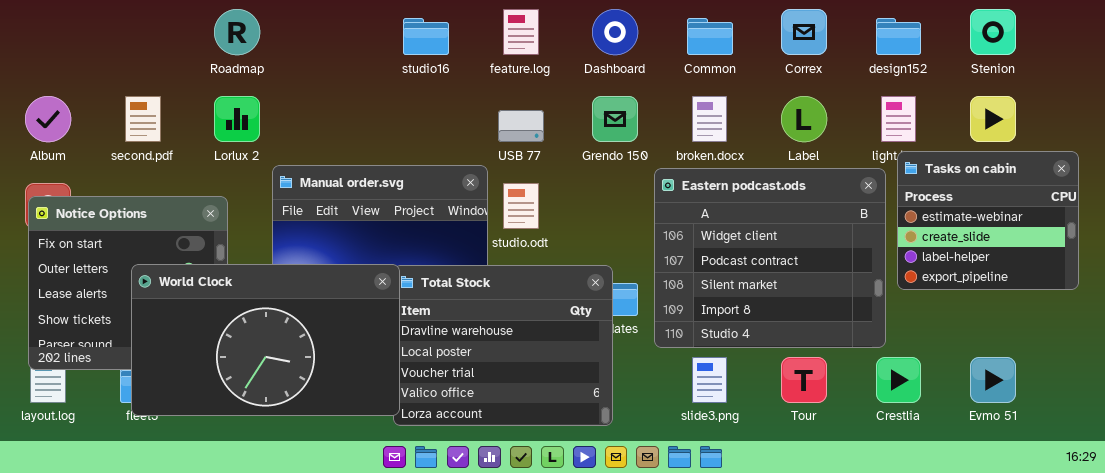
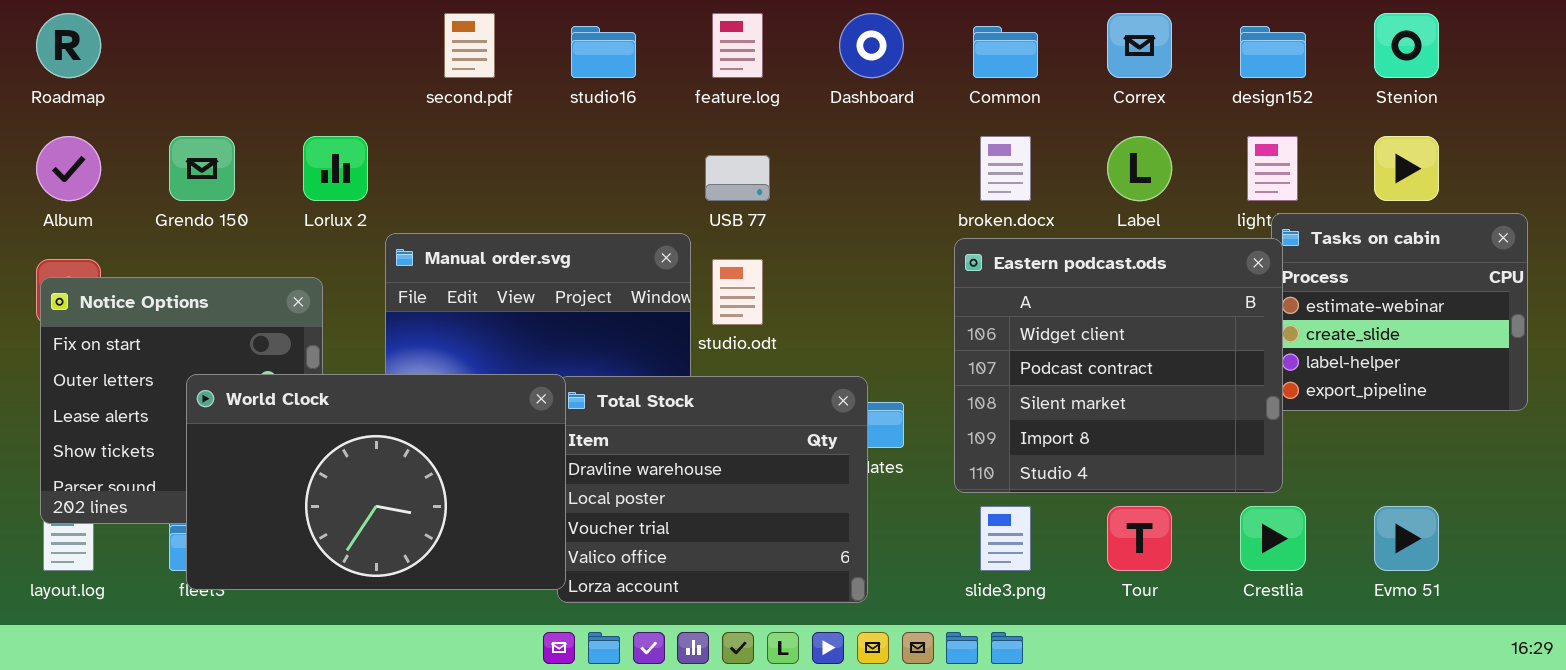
Roadmap: [214,9,260,55] -> [36,13,101,78], moved
second.pdf: [125,96,161,142] -> [444,13,495,78], moved
Grendo 150: [592,96,638,142] -> [169,136,235,201], moved
Eastern podcast.ods: [654,168,886,348] -> [954,238,1283,493], moved

